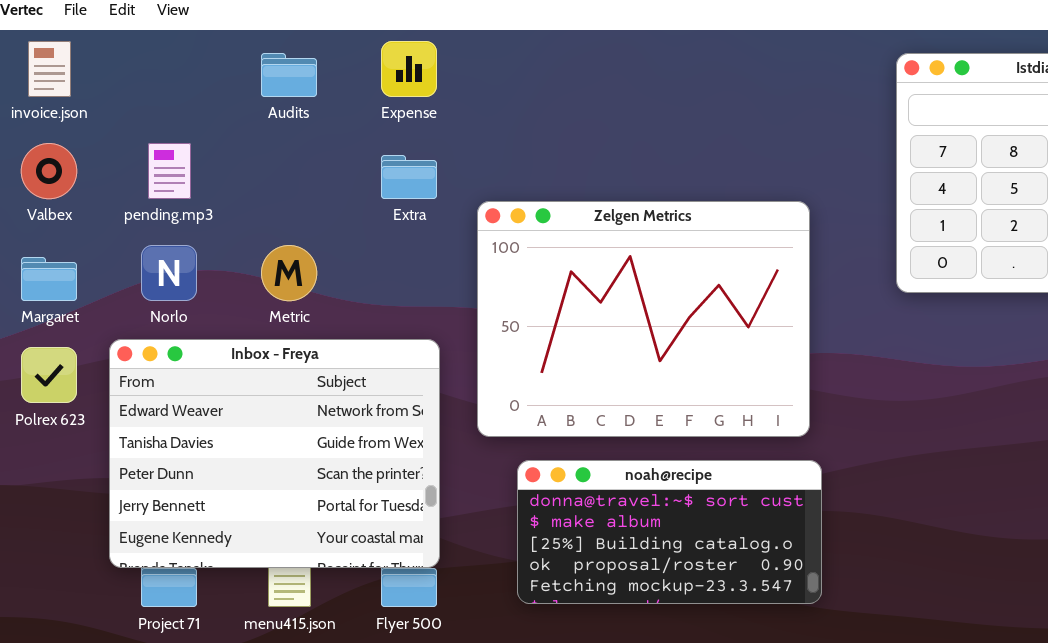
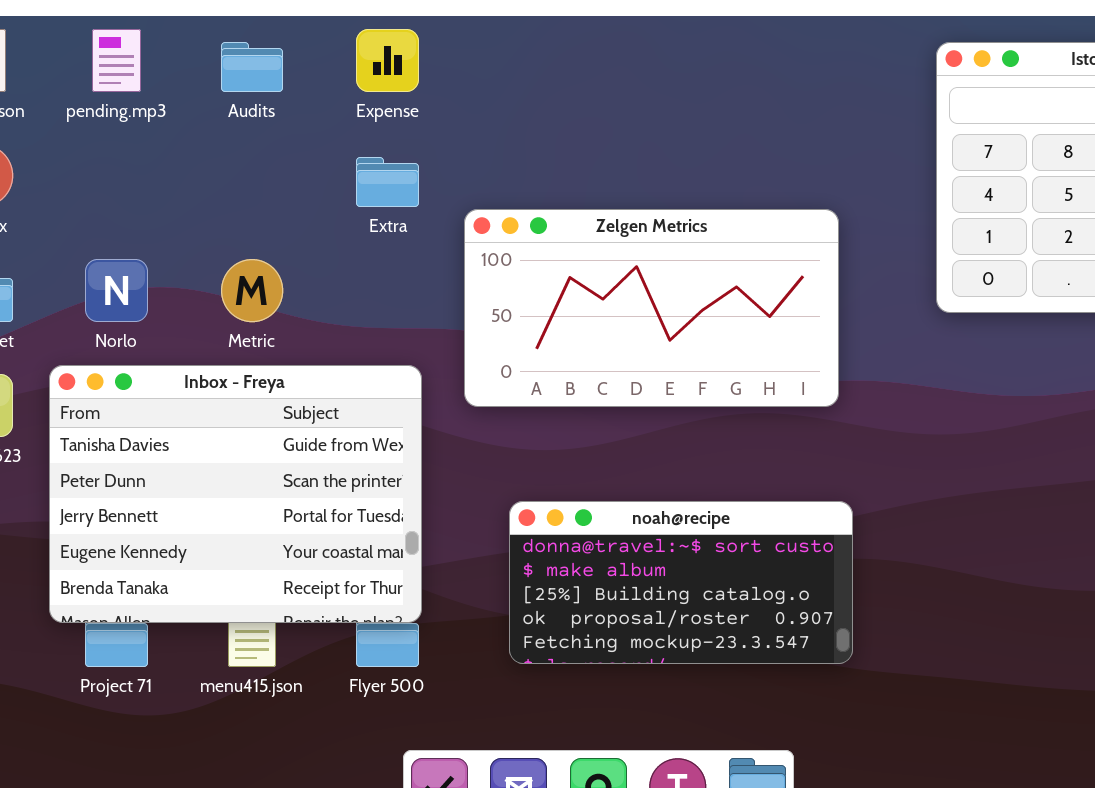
pending.mp3: [148,143,191,199] -> [92,29,141,92], moved
Zelgen Metrics: [477,201,810,437] -> [464,209,839,407], resized
Inbox - Freya: [109,339,440,568] -> [49,365,422,623], scrolled down 1 row

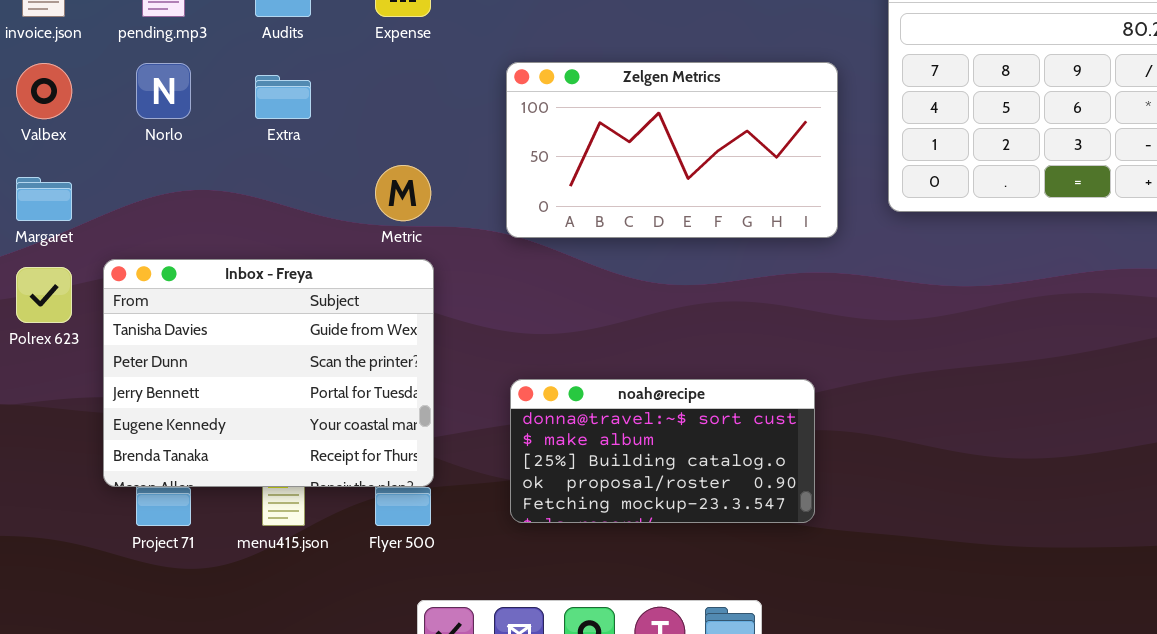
Extra: [356,157,419,207] -> [255,75,311,119], moved
Zelgen Metrics: [464,209,839,407] -> [506,62,838,238], moved
Norlo: [85,259,148,322] -> [136,63,191,119], moved
Metric: [221,259,283,322] -> [375,165,431,221], moved

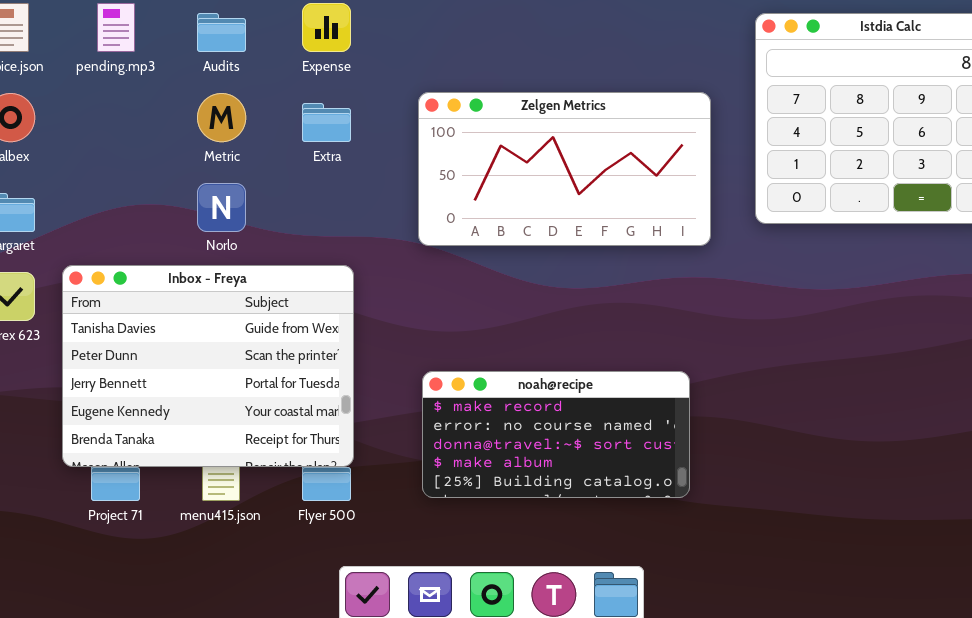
Norlo: [136,63,191,119] -> [197,183,246,232], moved
Extra: [255,75,311,119] -> [302,103,351,142], moved
Metric: [375,165,431,221] -> [197,93,246,142], moved
noah@recipe: [510,379,815,523] -> [422,371,690,498], scrolled up 2 rows

